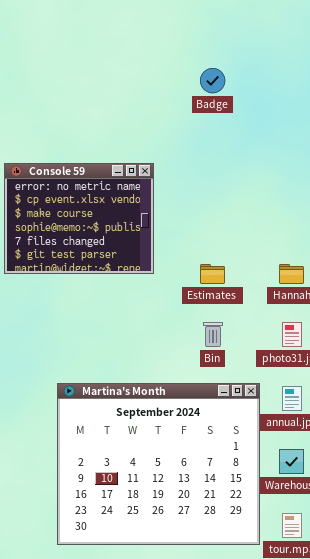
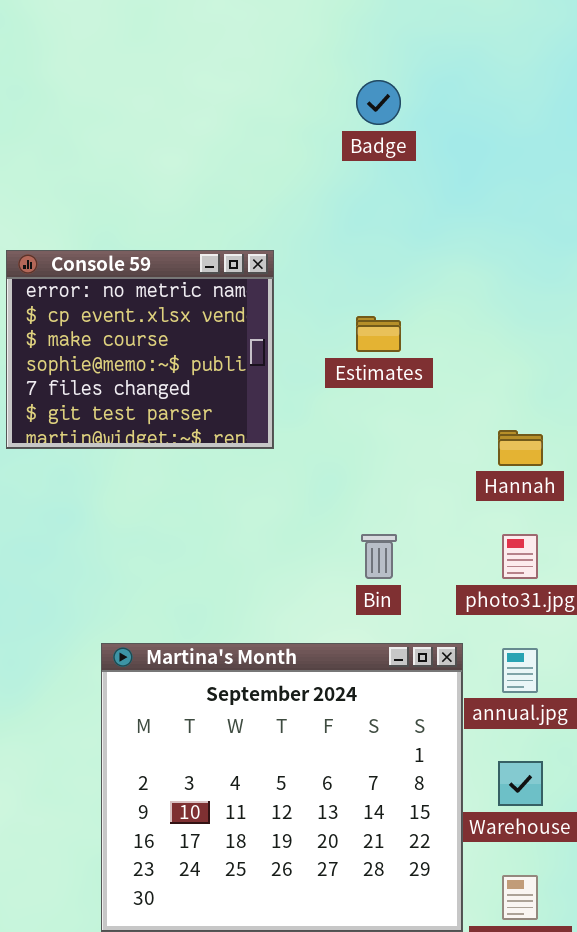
Estimates: [200,264,225,284] -> [356,316,401,352], moved

